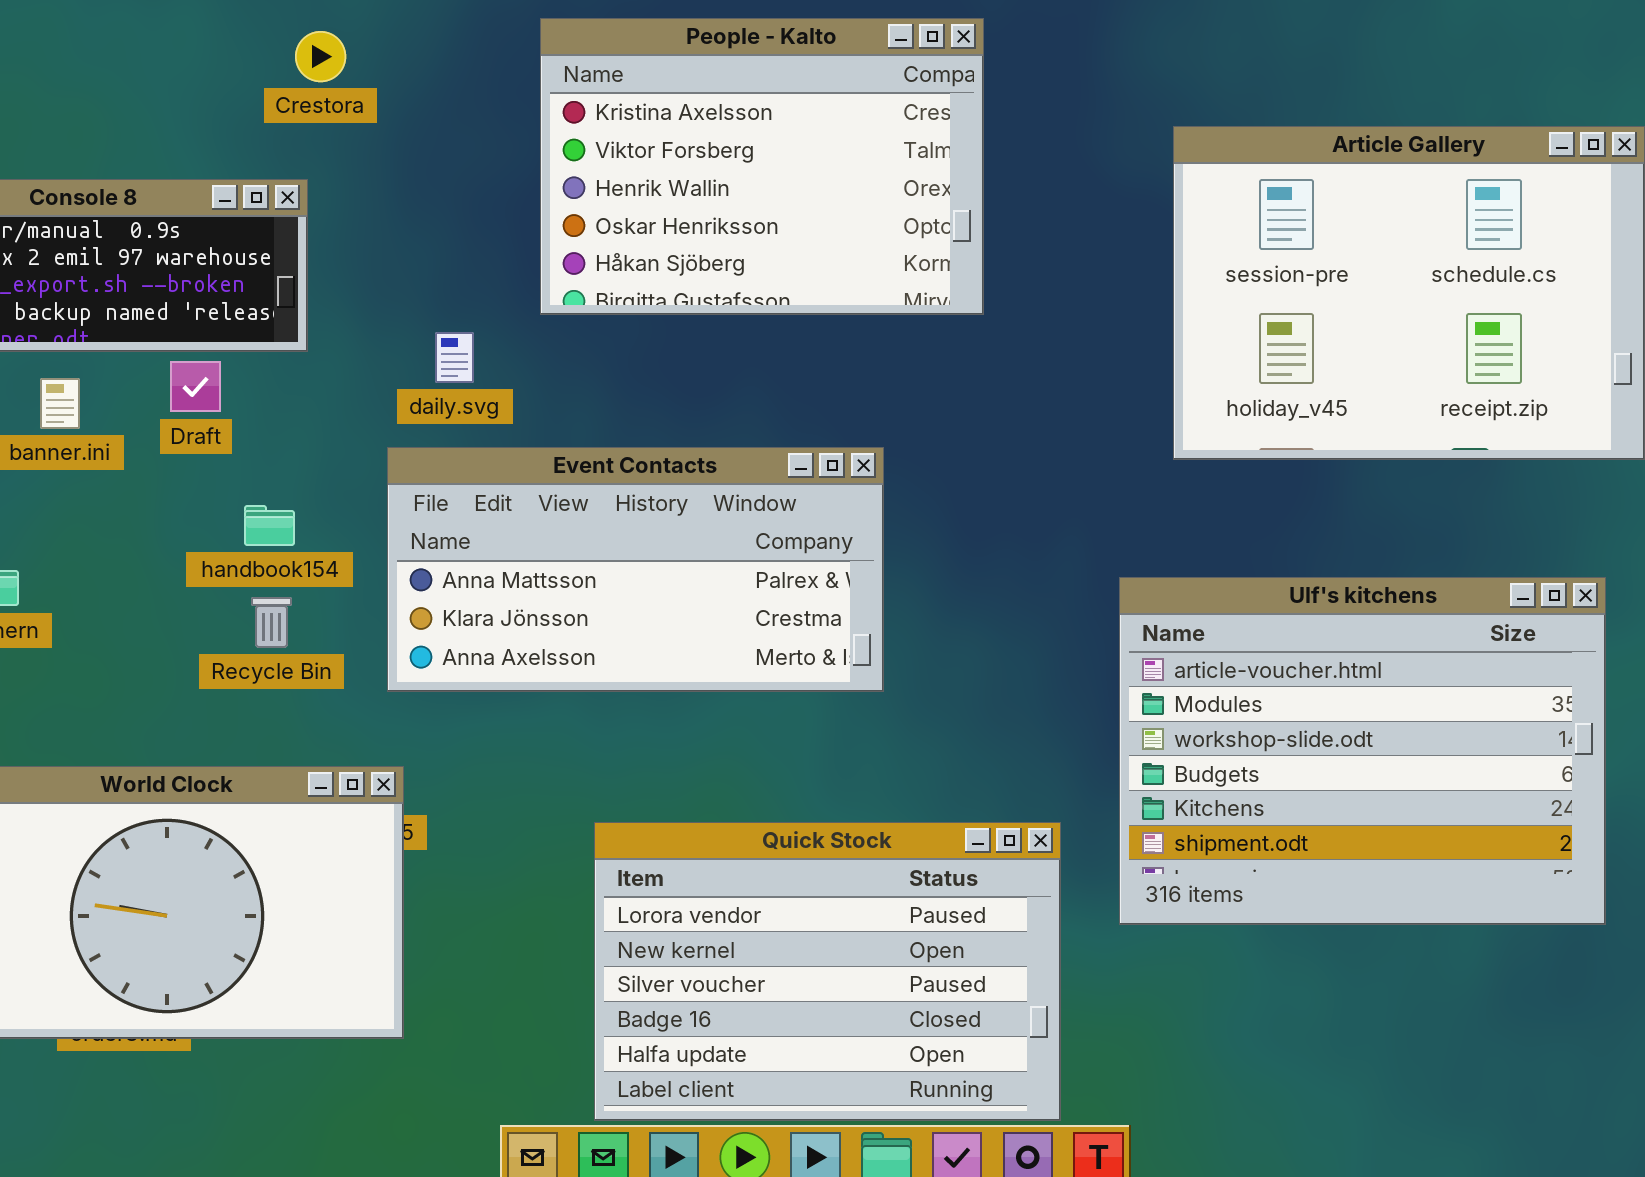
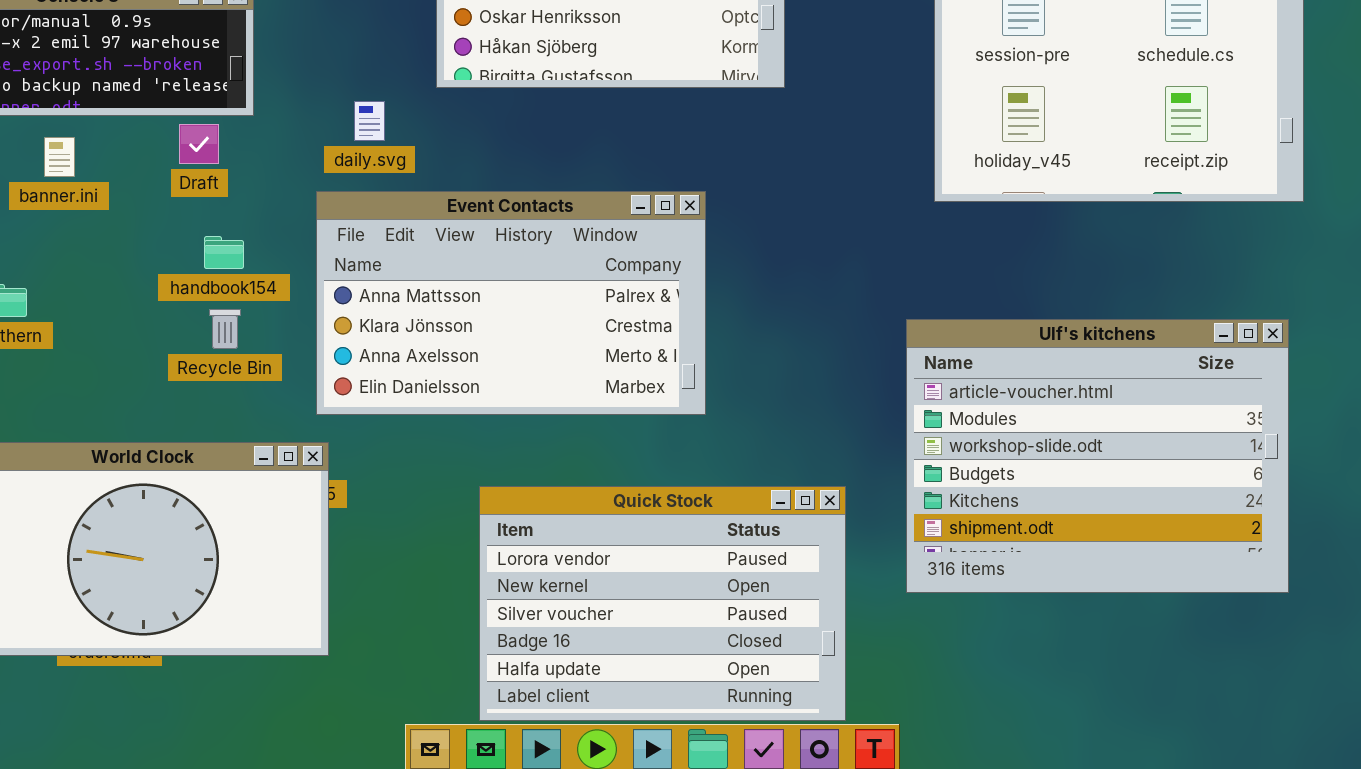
Draft: [170,361,221,412] -> [179,124,219,164], moved
Event Contacts: [387,447,884,692] -> [316,191,706,415], resized
Ulf's kitchens: [1119,577,1606,925] -> [906,319,1289,593], moved

